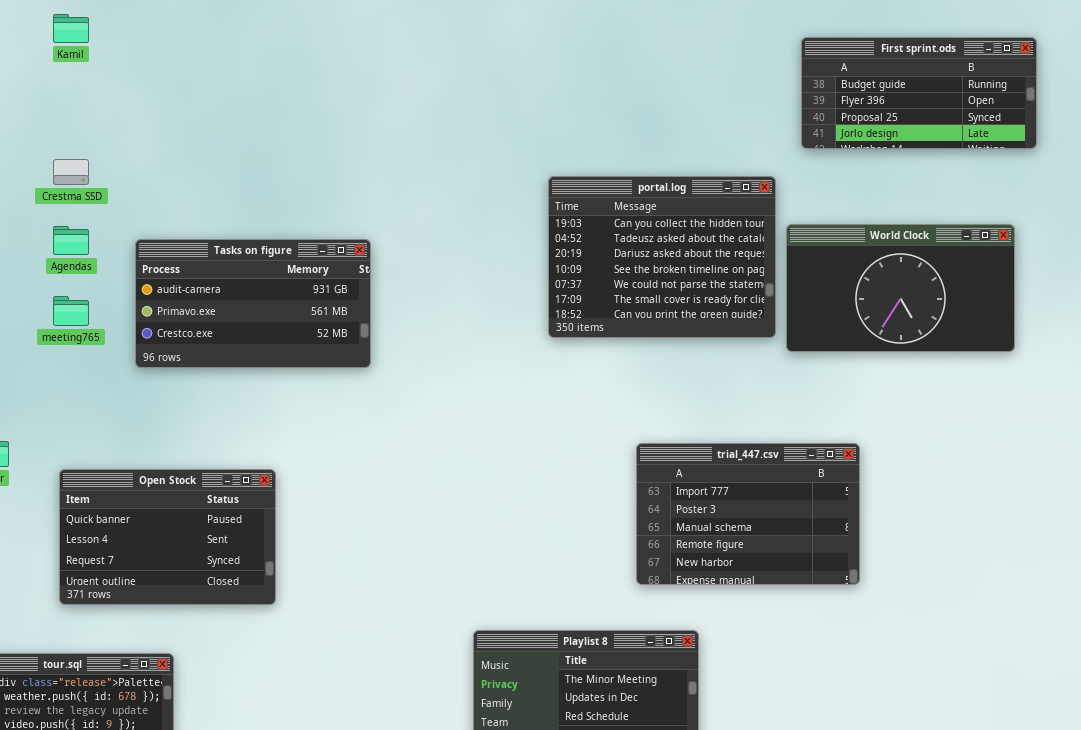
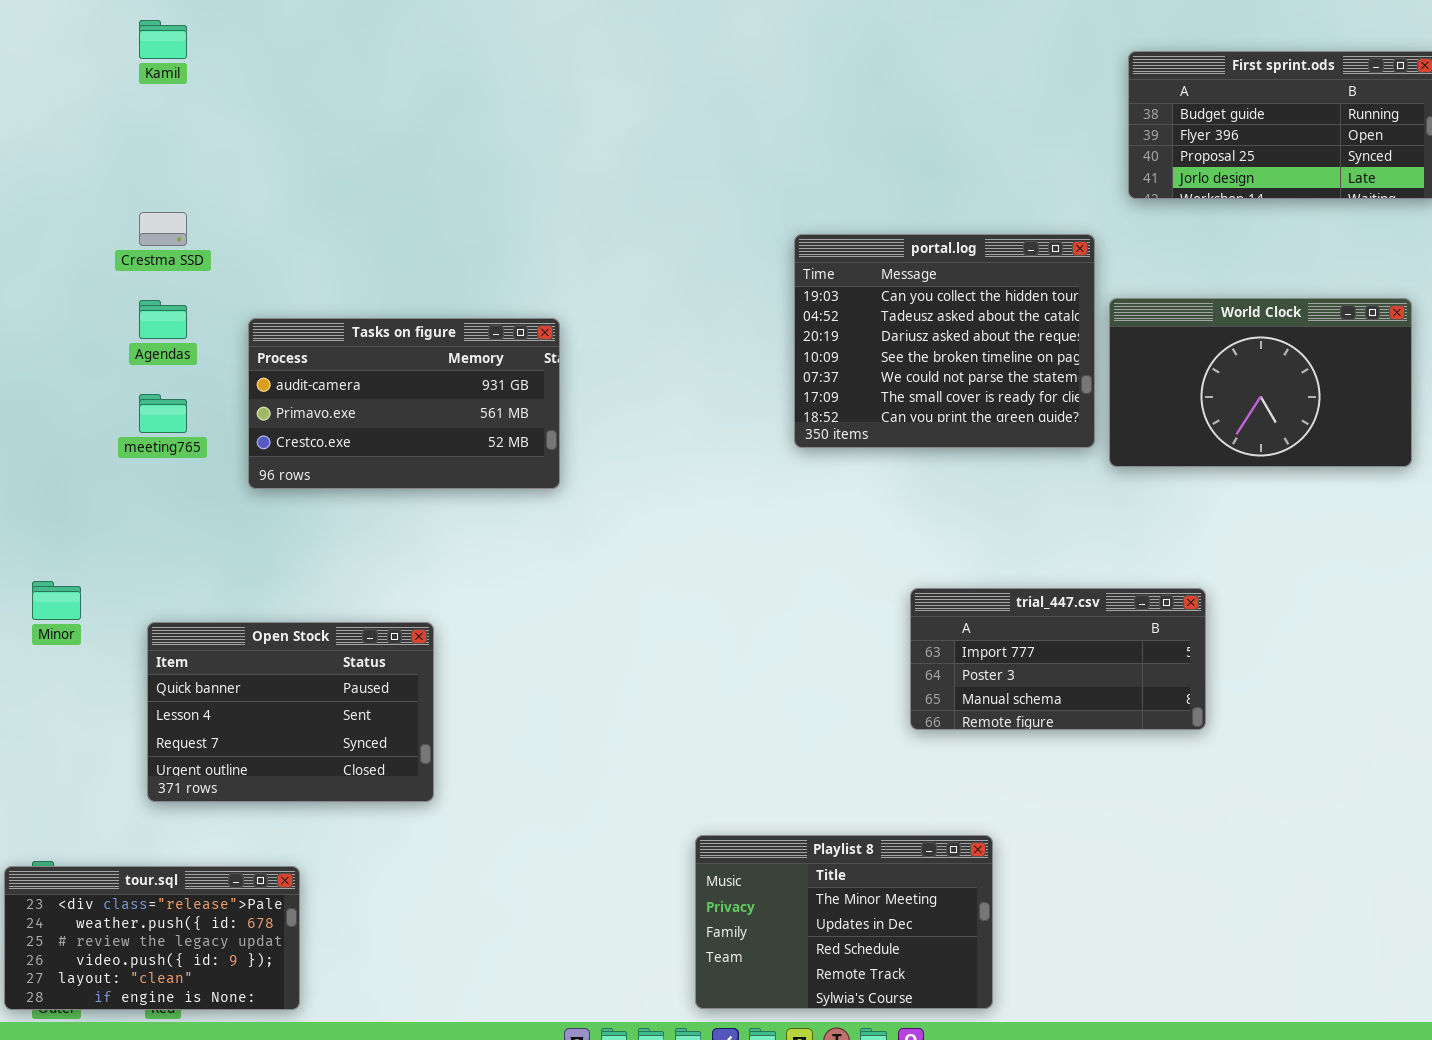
trial_447.csv: [636,443,860,585] -> [910,588,1206,730], resized

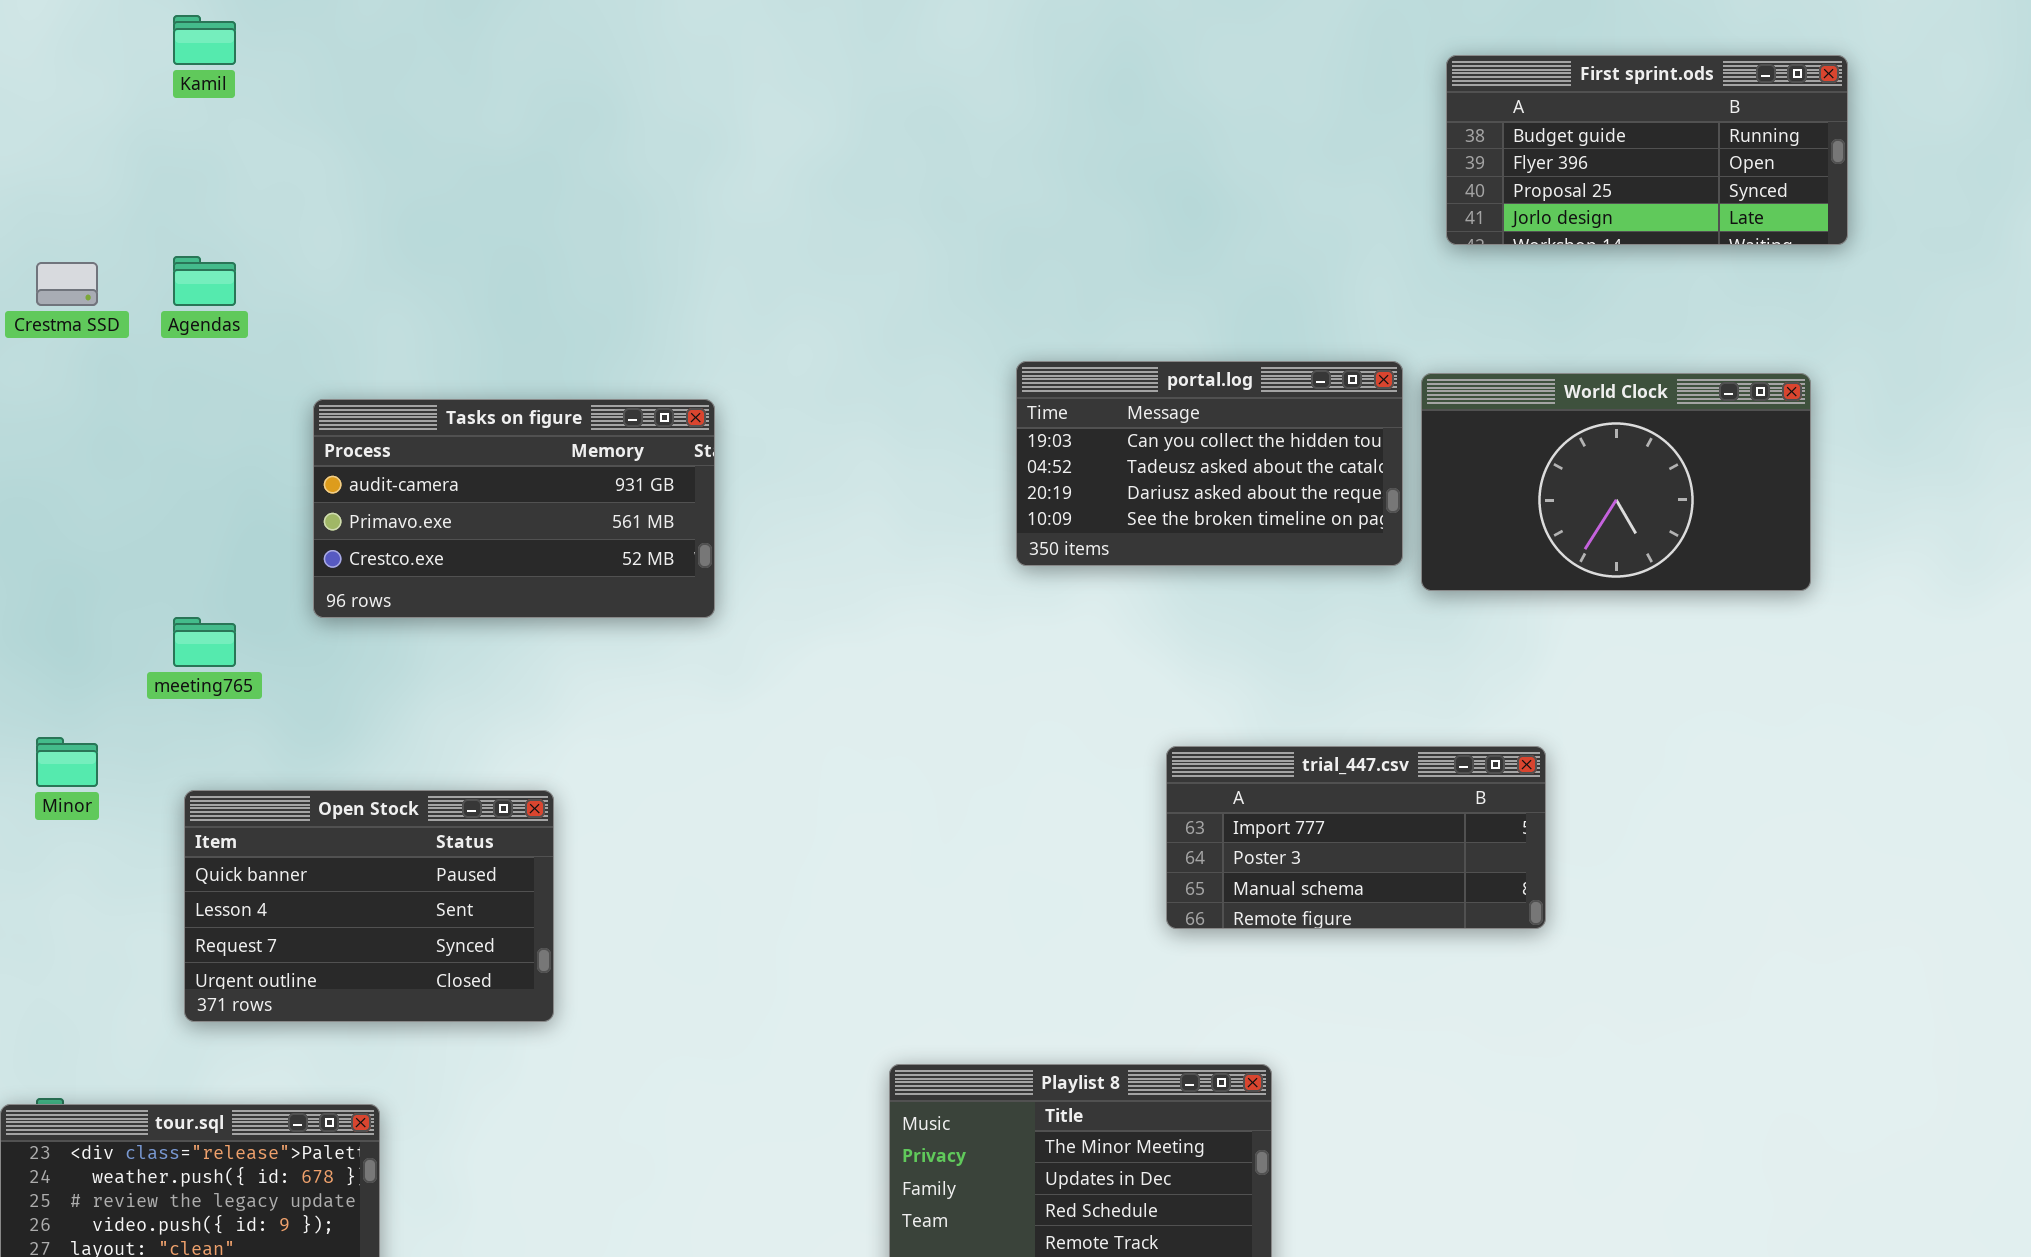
Crestma SSD: [139,212,187,246] -> [36,262,98,306], moved
portal.log: [794,234,1095,448] -> [1016,361,1403,566], resized
Agendas: [139,300,187,339] -> [173,256,236,306], moved
meeting765: [139,394,187,433] -> [173,617,236,667], moved

